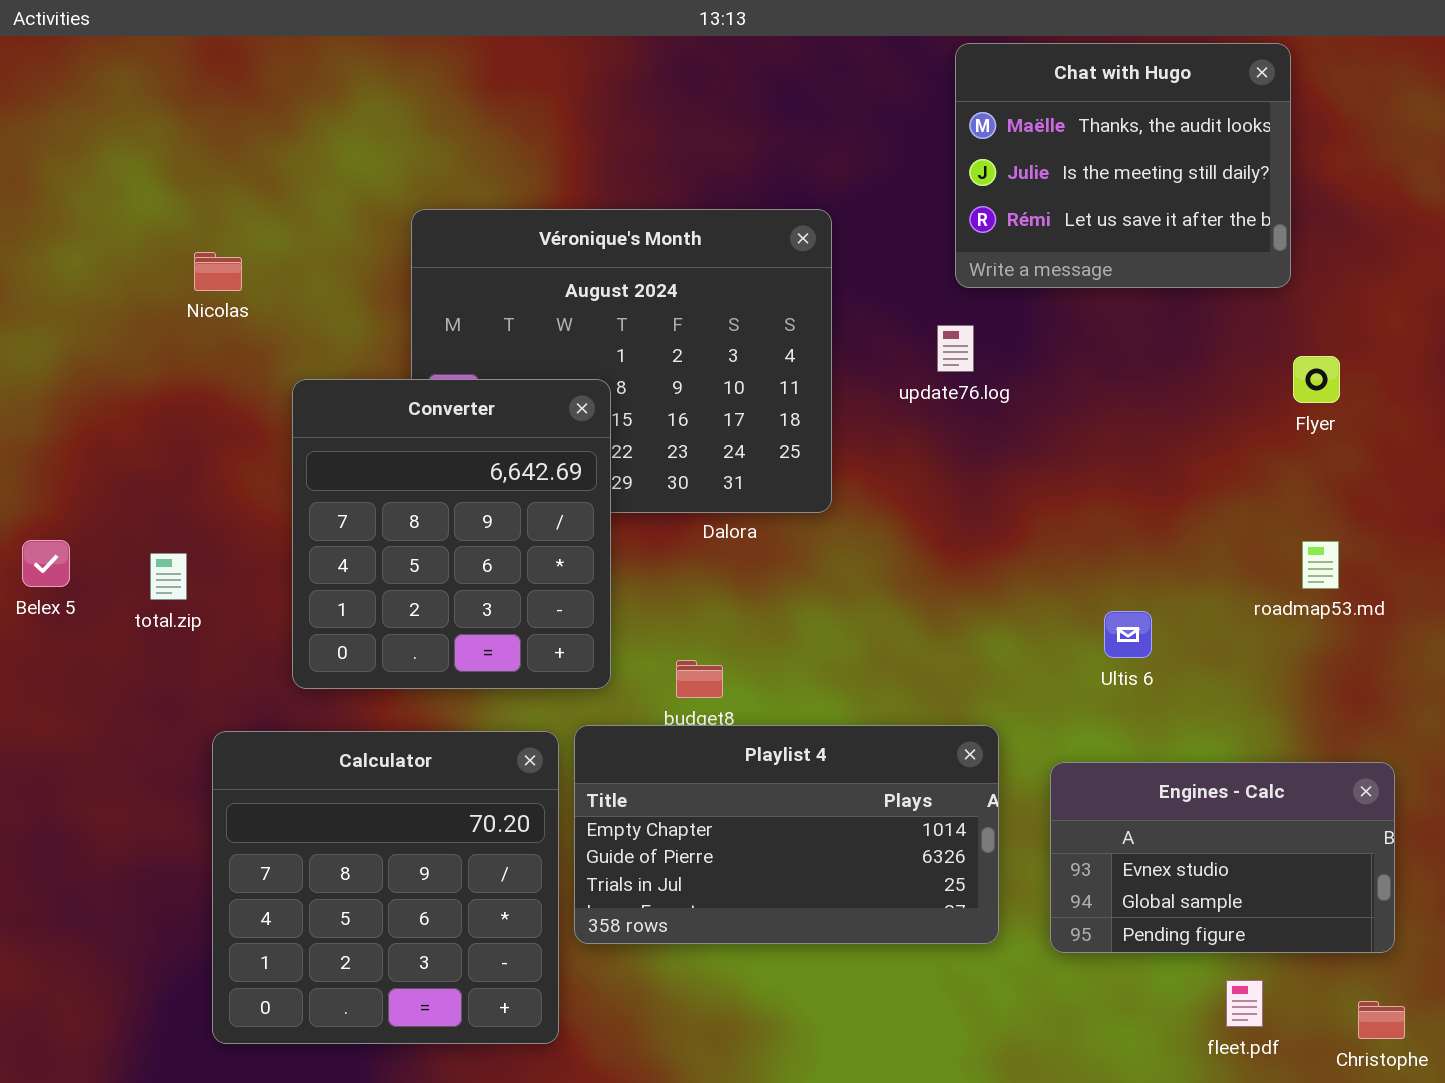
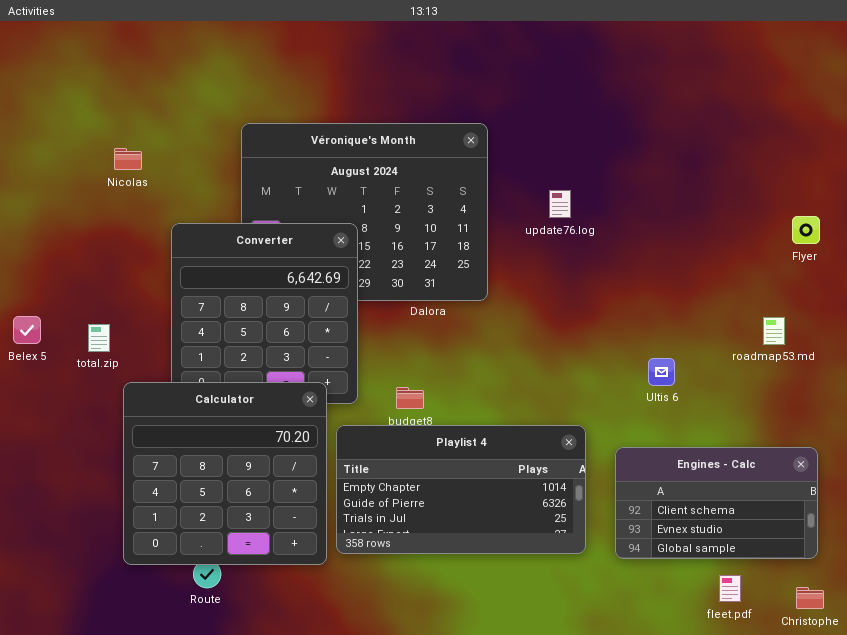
Chat with Hugo: [955,43,1291,288] -> none, closed
Flyer: [1293,356,1340,403] -> [792,216,820,244], moved
Calculator: [212,731,559,1044] -> [123,382,327,565], moved
Engines - Calc: [1050,762,1395,953] -> [615,447,818,559], scrolled up 1 row

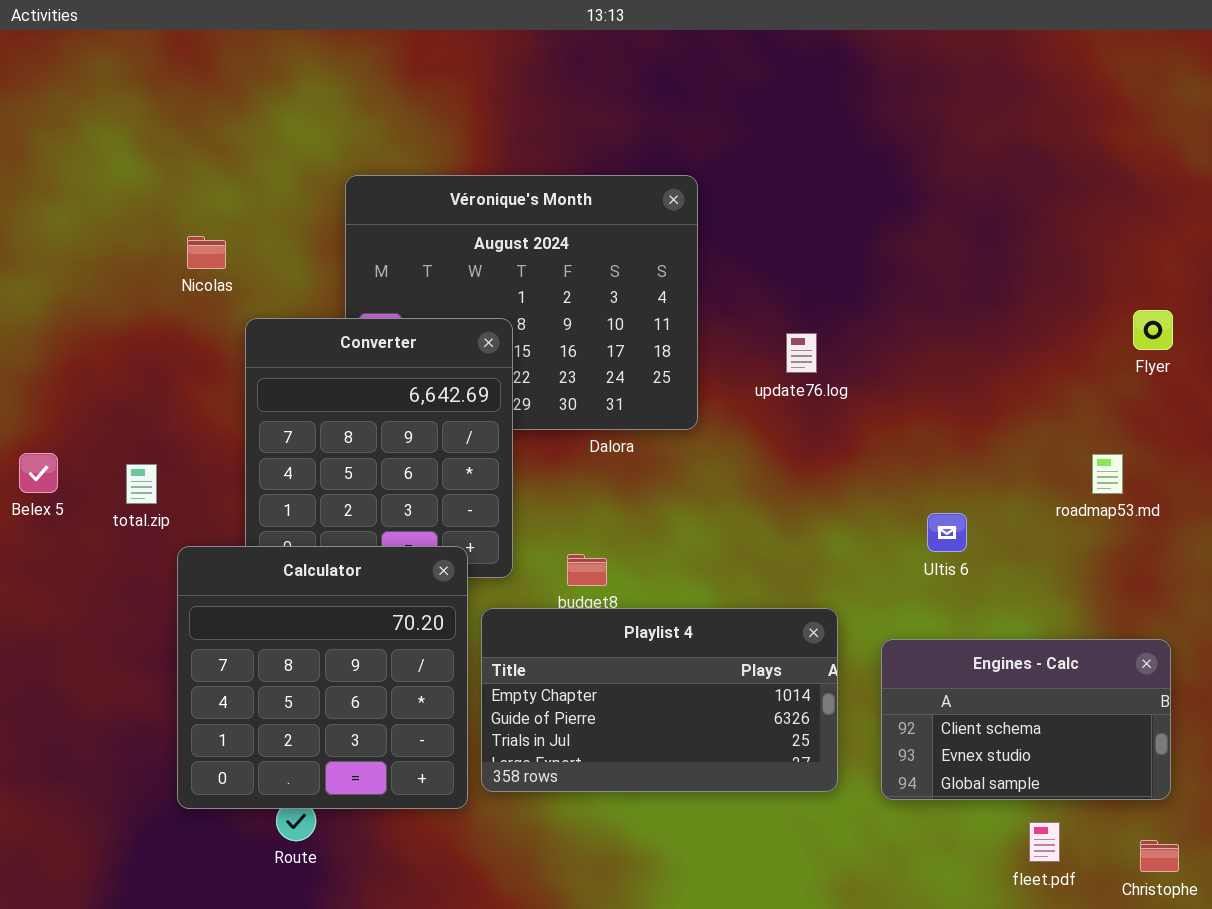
Nicolas: [114,148,142,170] -> [187,236,226,269], moved
update76.log: [549,190,571,218] -> [786,333,817,373], moved

